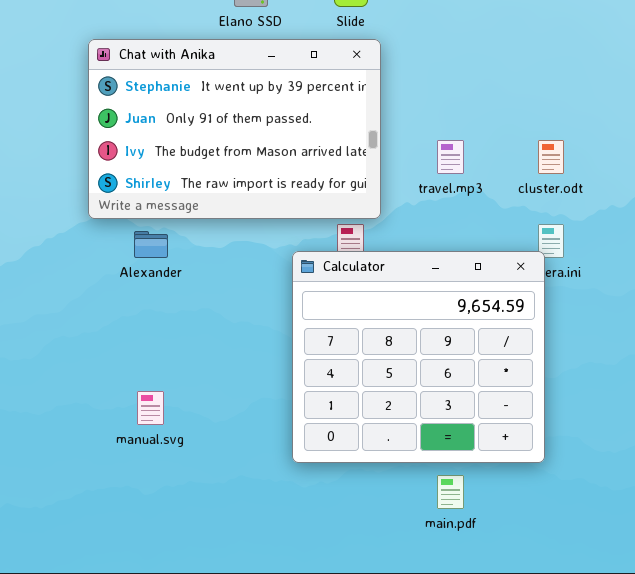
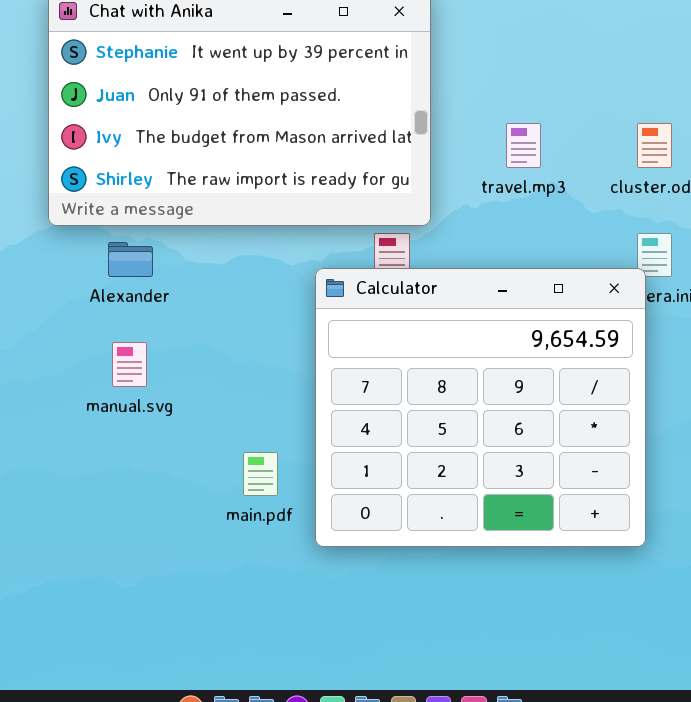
manual.svg: [137,391,164,425] -> [112,342,147,387], moved
main.pdf: [437,475,464,509] -> [243,452,278,496], moved

